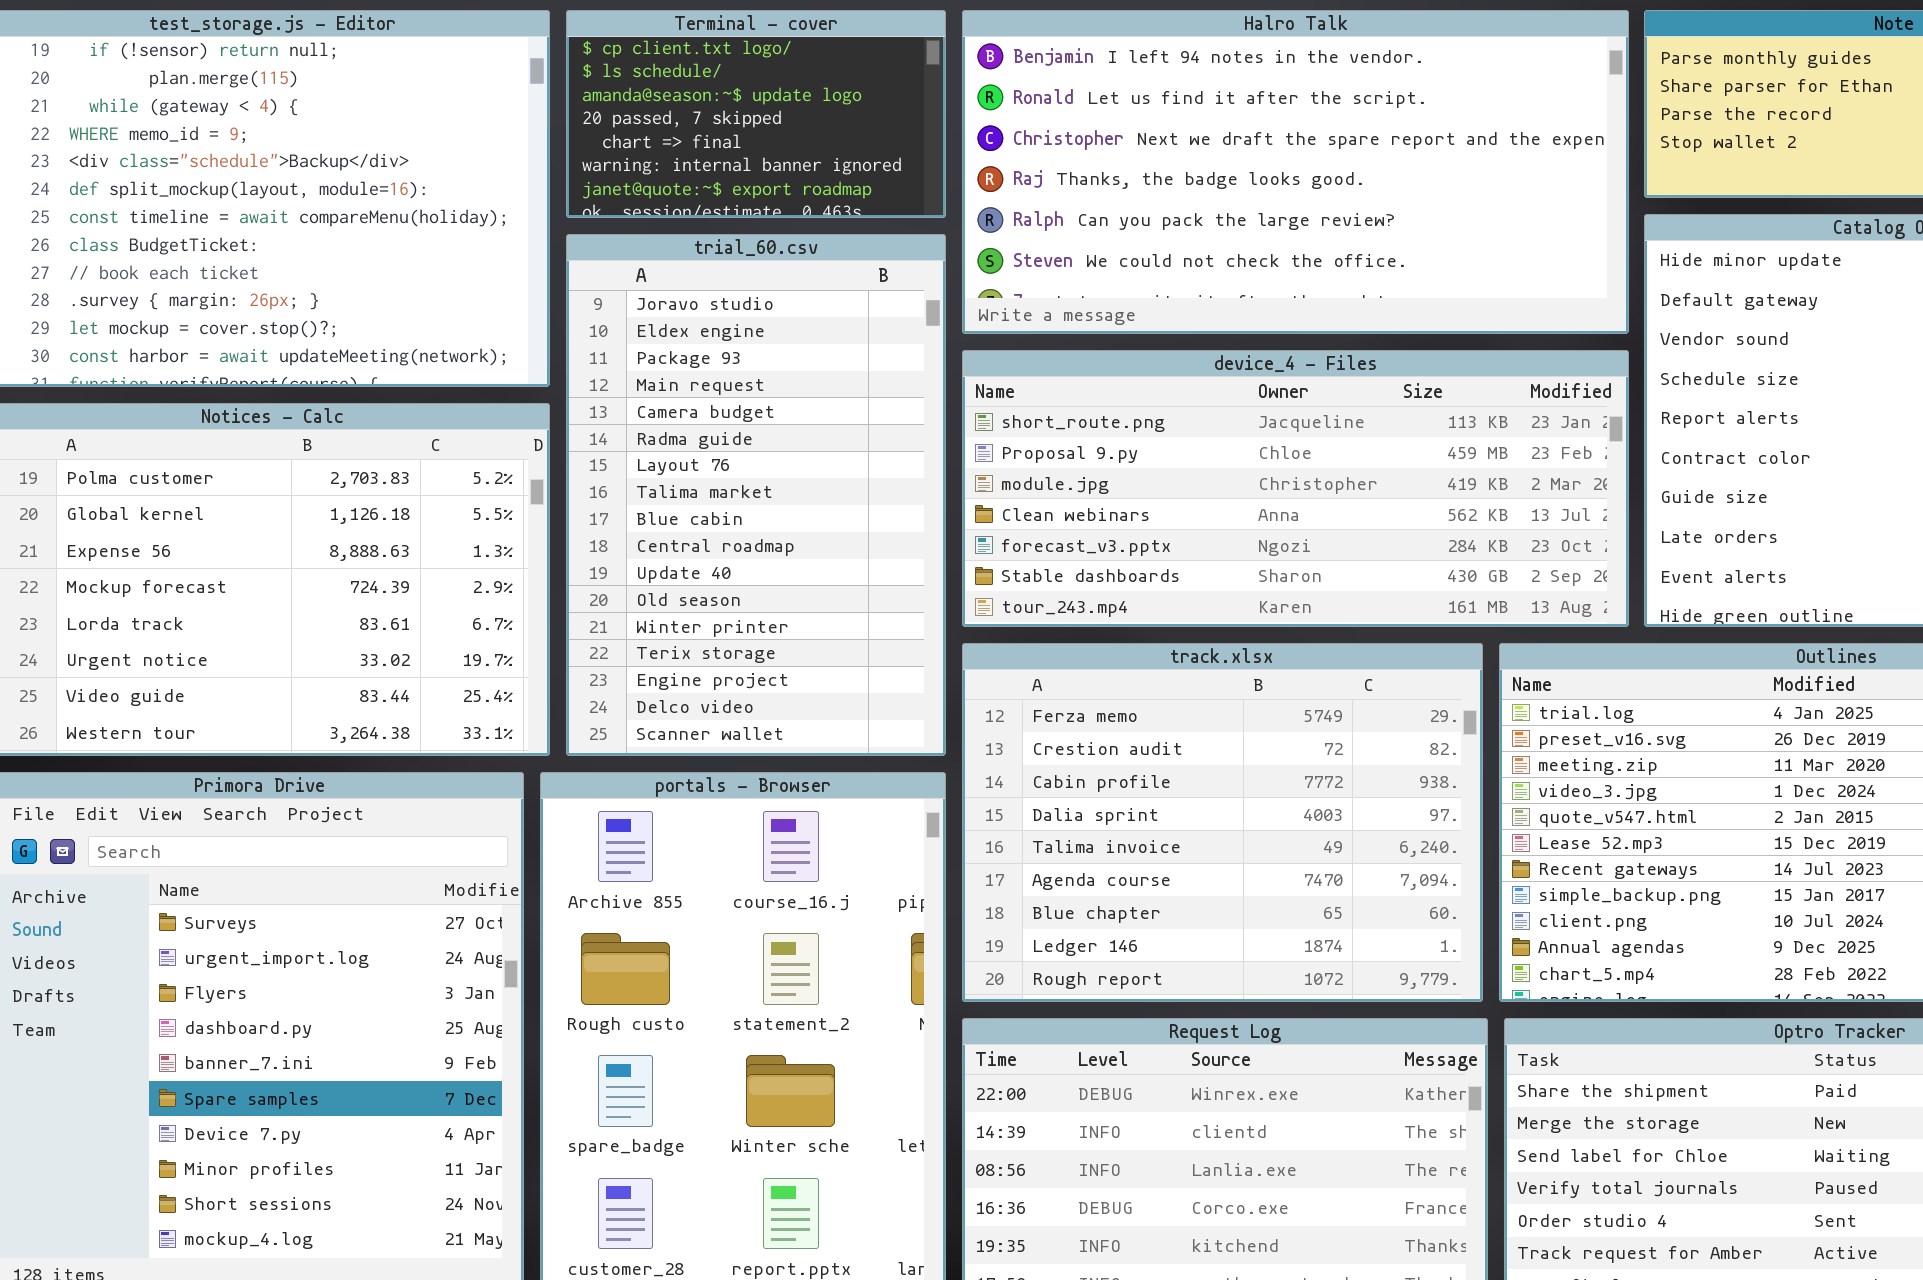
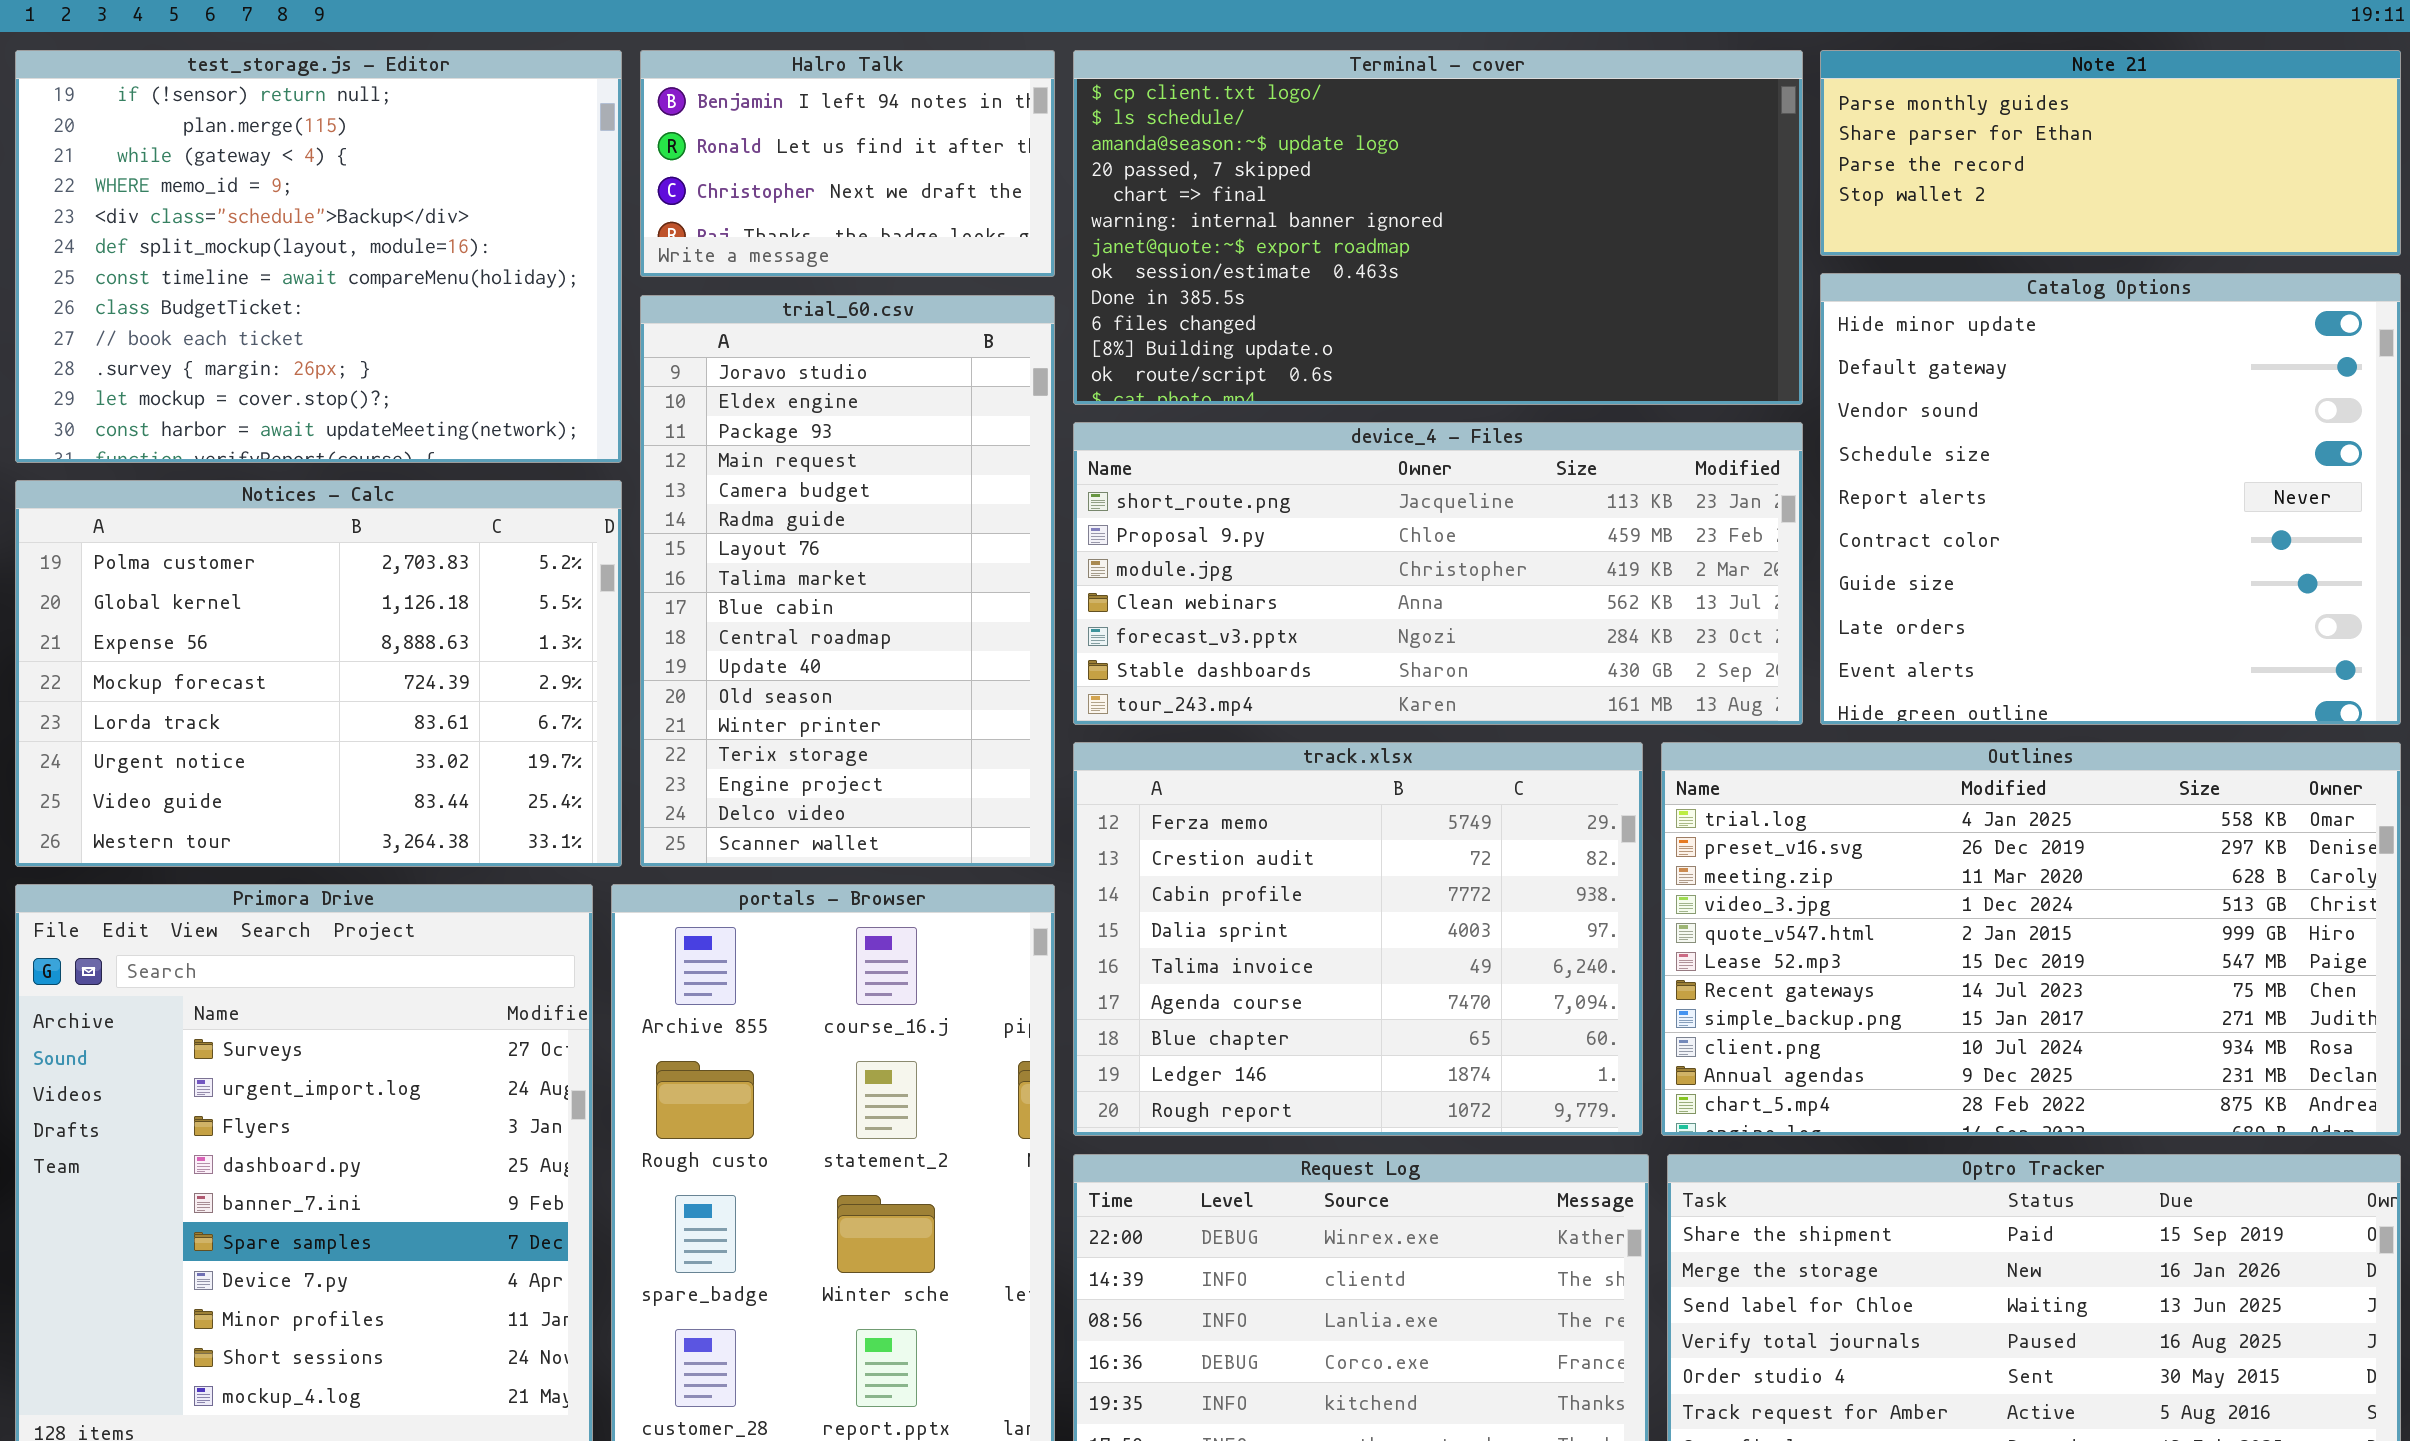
Terminal - cover: [566,10,946,218] -> [1073,50,1803,405], moved, resized
Halro Talk: [962,10,1629,334] -> [640,50,1055,277], moved, resized

